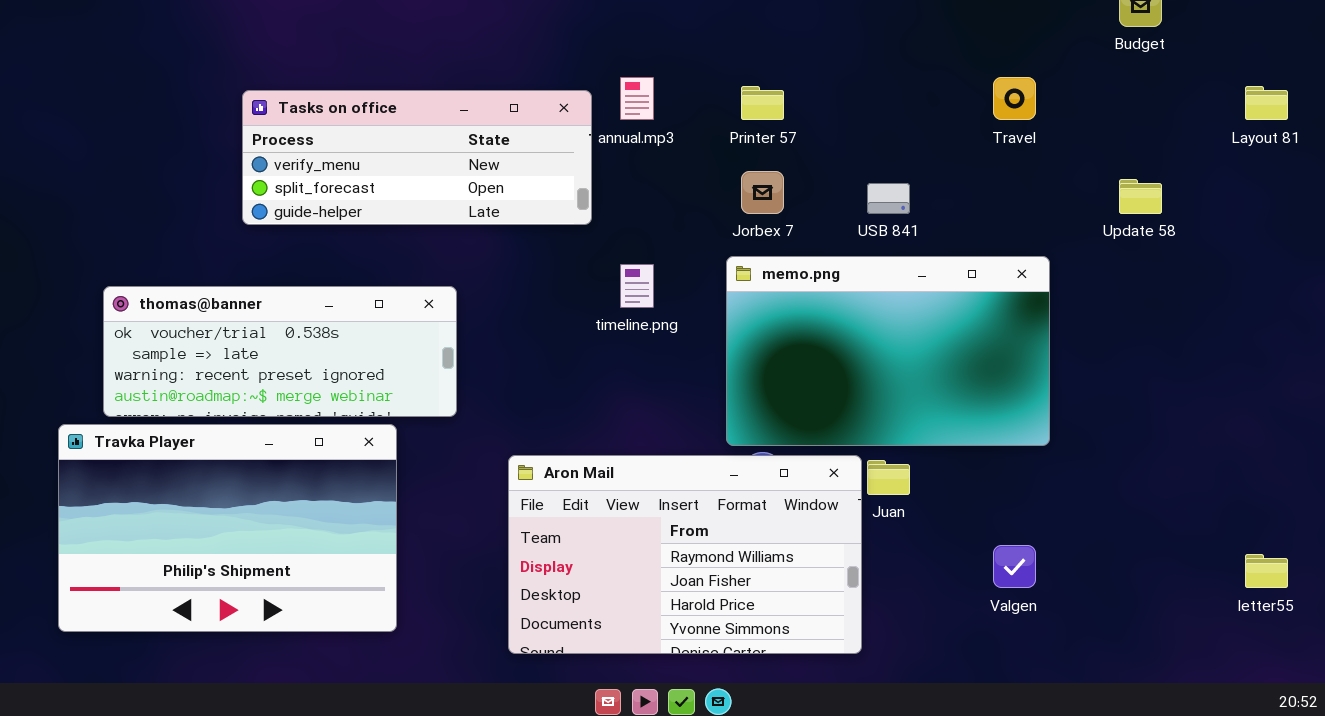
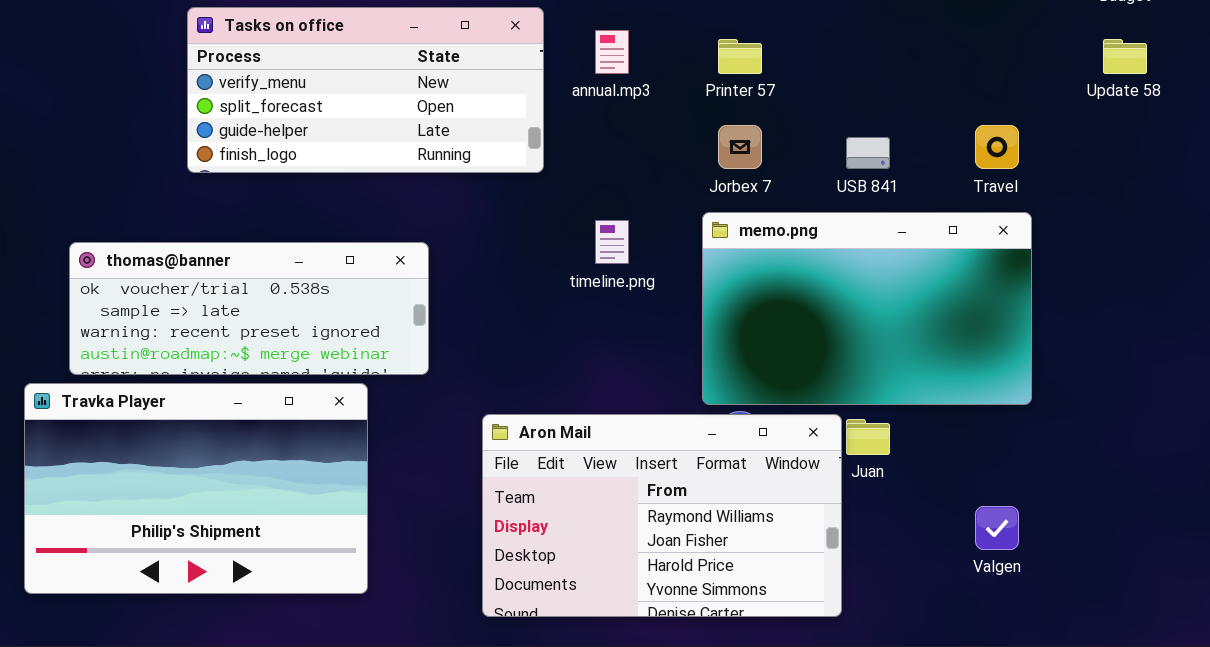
Travel: [993,77,1036,120] -> [975,125,1019,169], moved
Tasks on office: [242,90,592,225] -> [187,7,544,173], moved, resized
Update 58: [1119,179,1162,214] -> [1103,39,1147,74], moved

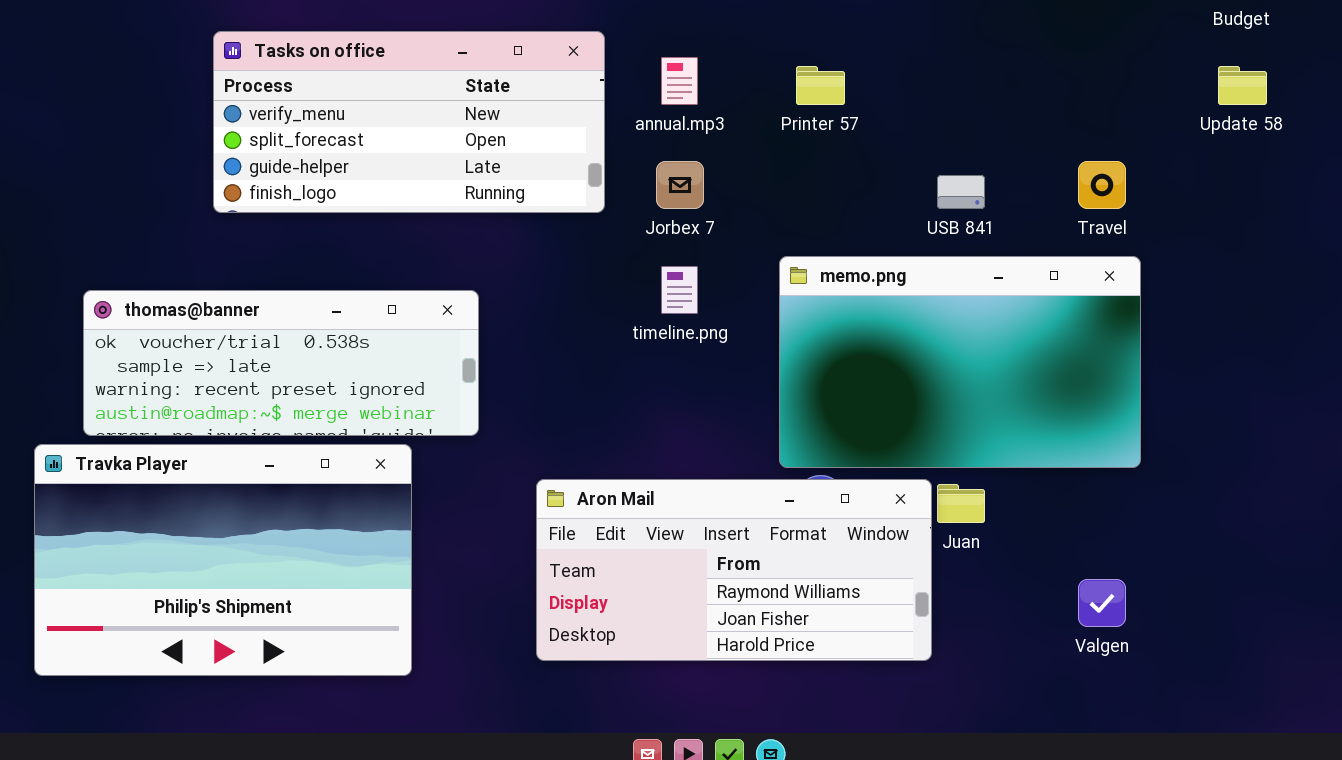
Jorbex 7: [718,125,762,169] -> [656,161,704,209], moved
Aron Mail: [482,414,842,617] -> [536,479,932,661], resized

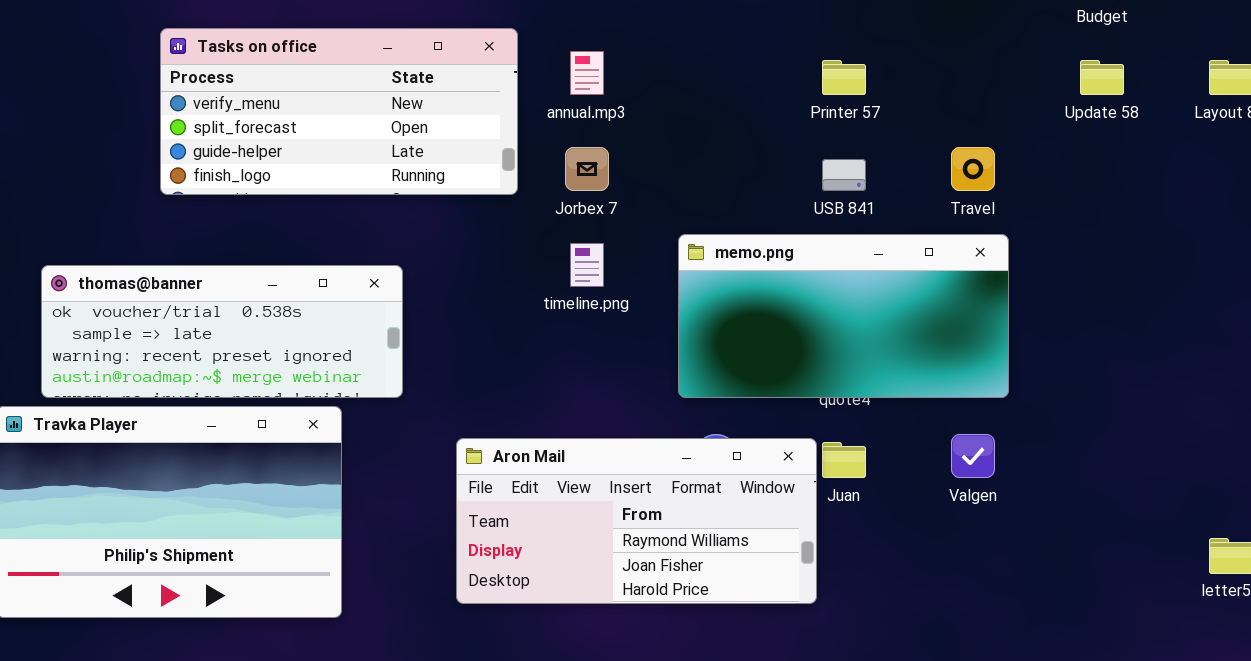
Printer 57: [796,66,845,105] -> [822,60,866,95], moved
memo.png: [779,256,1141,468] -> [678,234,1009,398], resized
Valgen: [1078,579,1126,627] -> [951,434,995,478], moved

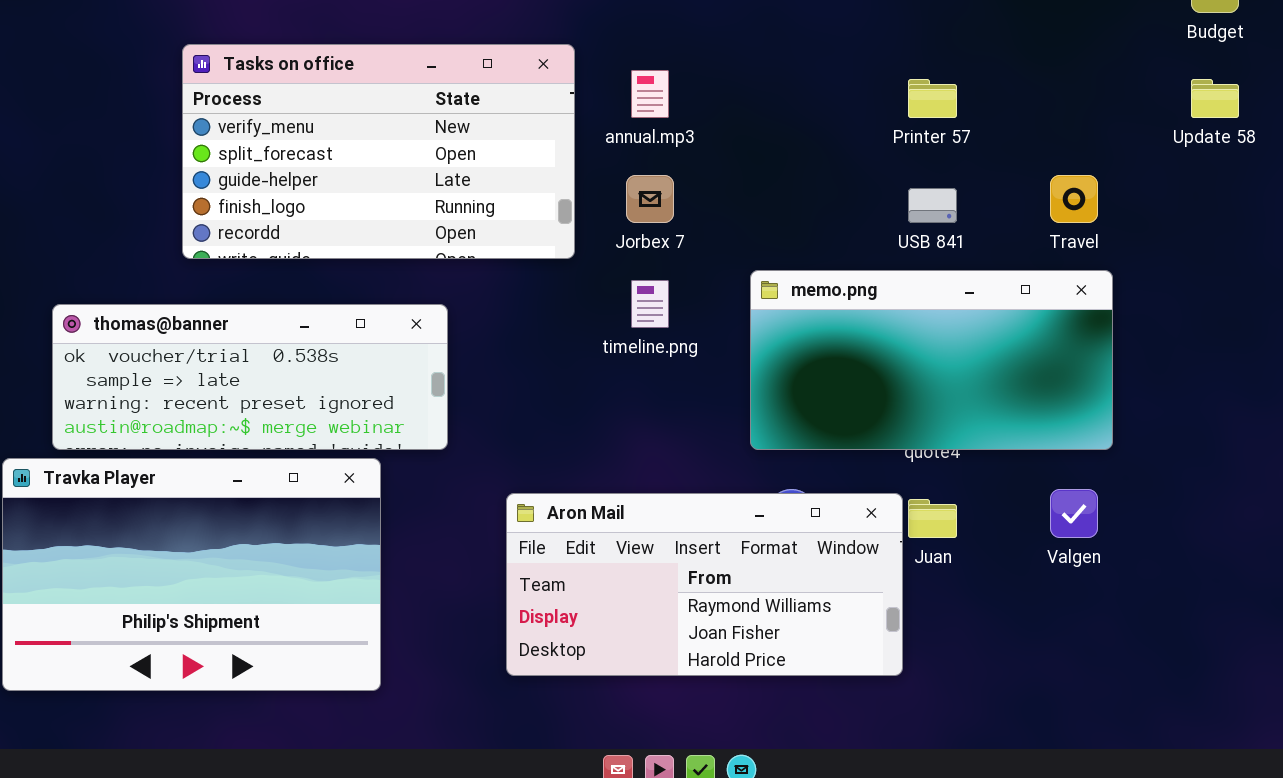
Tasks on office: [160,28,518,195] -> [182,44,575,259], resized

